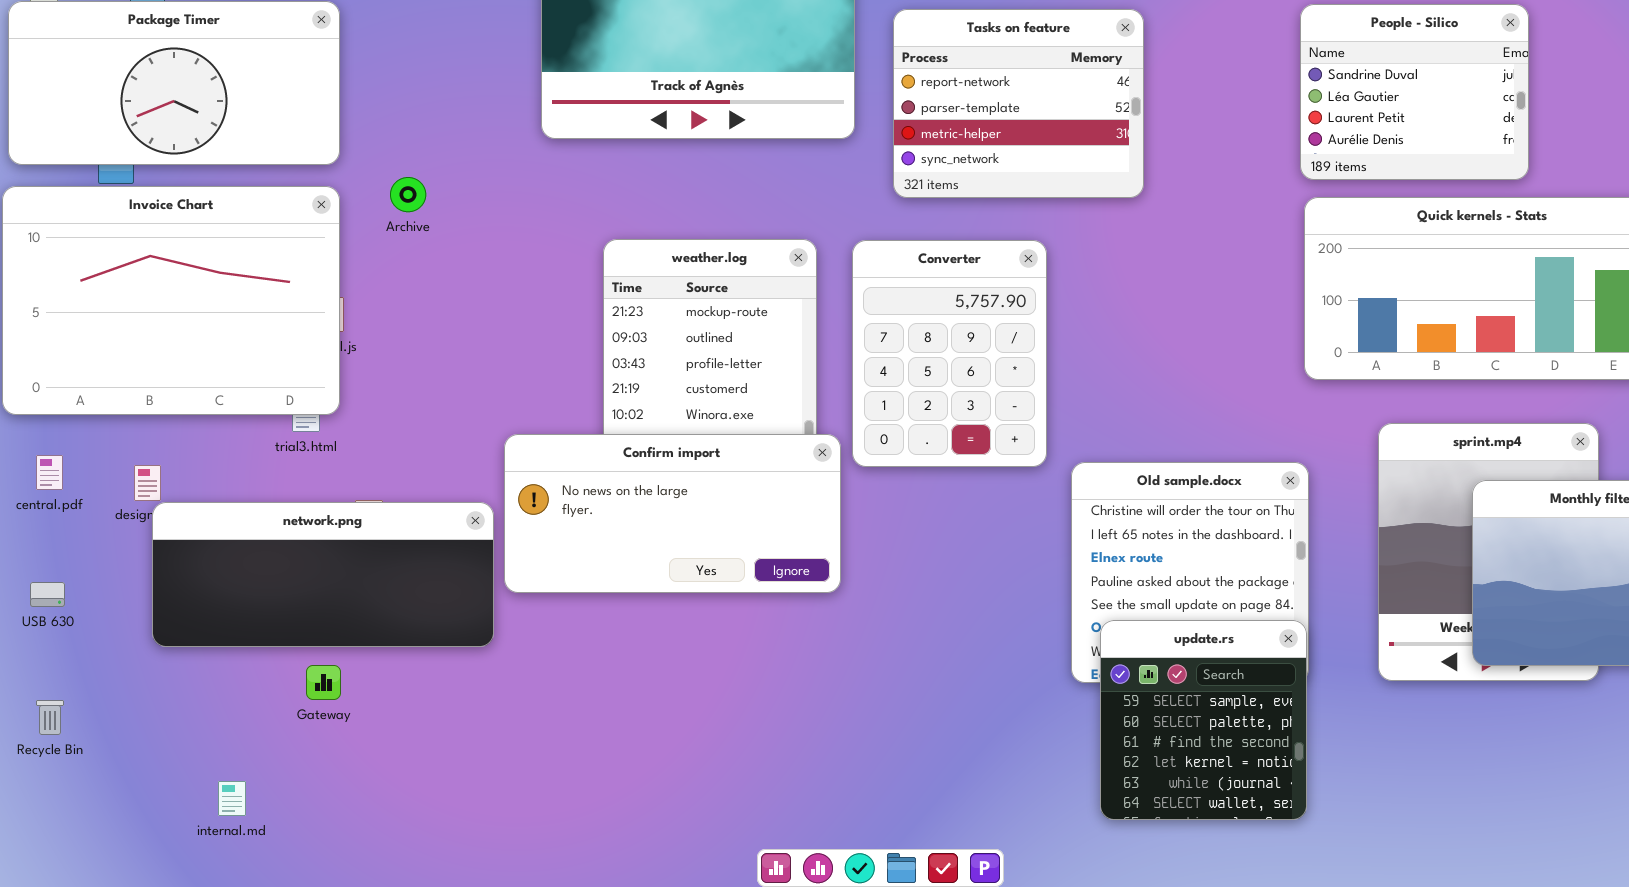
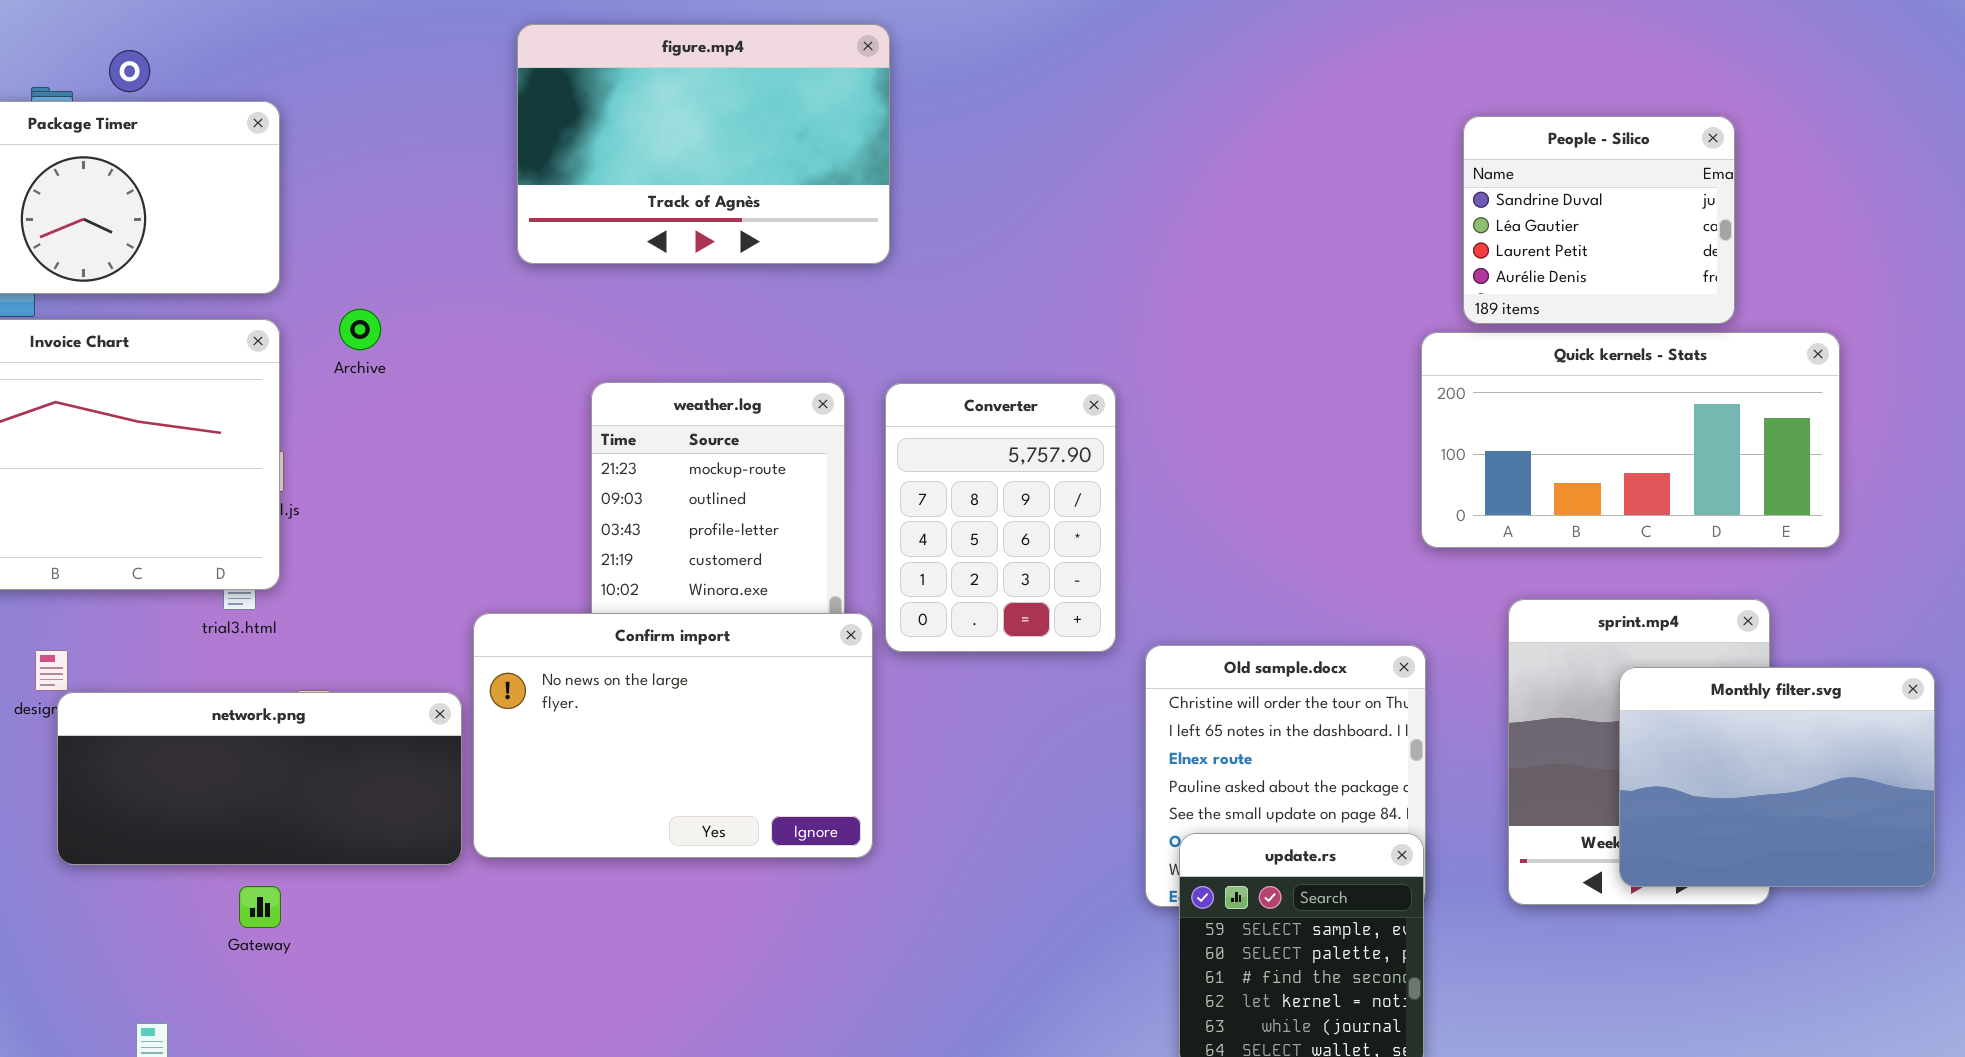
People - Silico: [1300,4,1529,180] -> [1463,116,1735,324], moved
Tasks on feature: [893,9,1144,198] -> none, closed
Confirm import: [504,434,841,593] -> [473,613,873,858], resized

